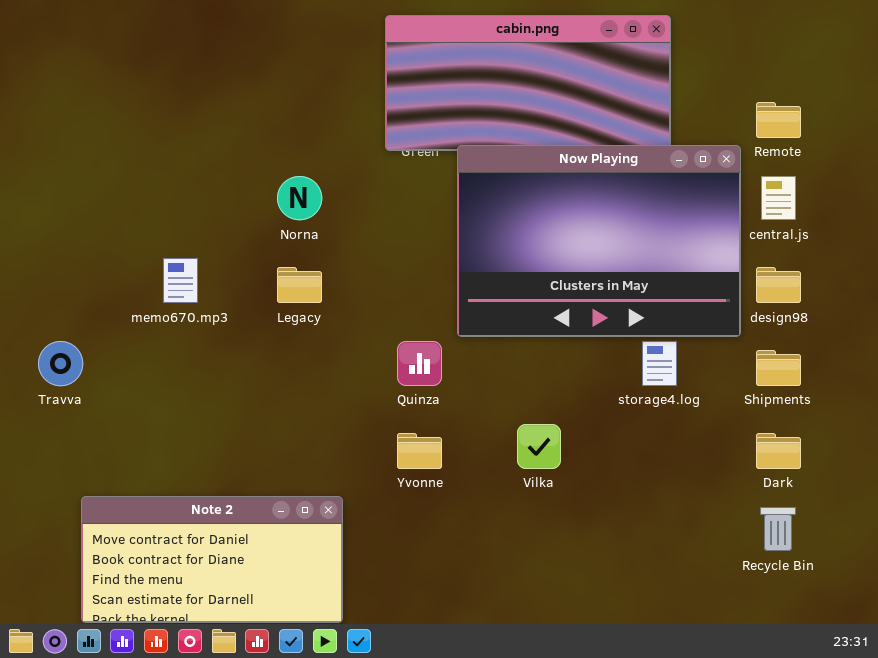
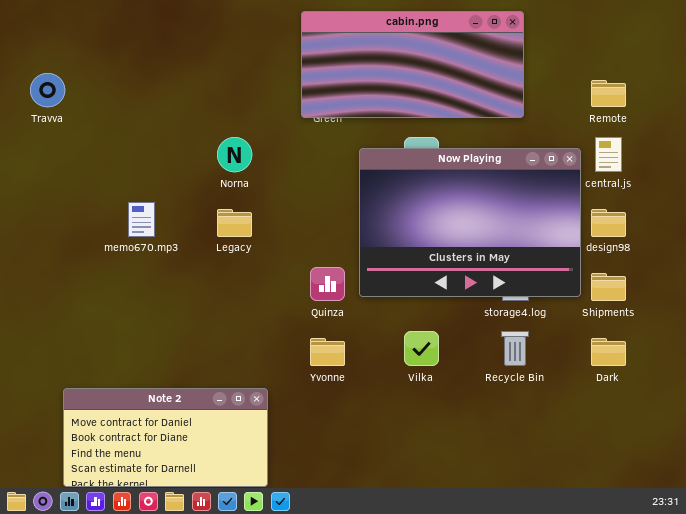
Now Playing: [457,145,741,337] -> [359,148,581,297], moved
Travva: [38,341,83,386] -> [30,73,65,107], moved
Recycle Bin: [760,507,796,551] -> [501,331,529,366], moved

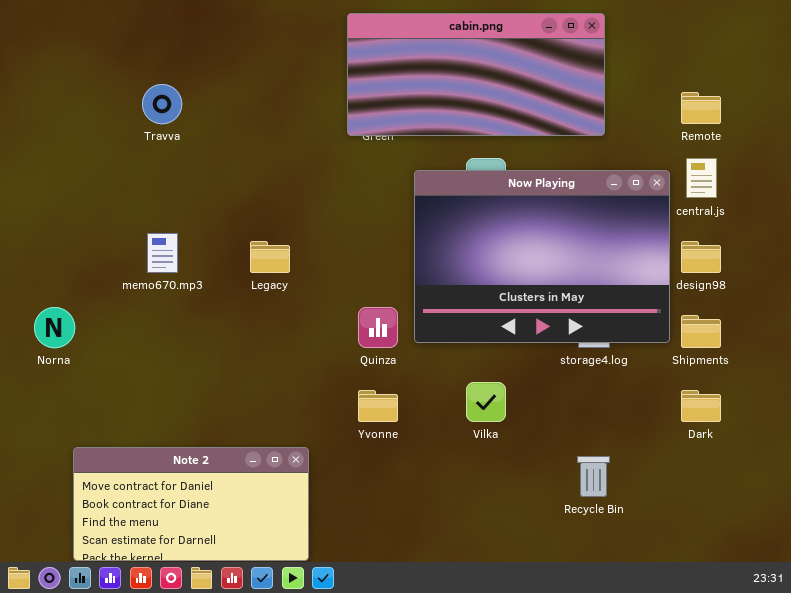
Travva: [30,73,65,107] -> [142,84,182,124], moved
Norna: [217,137,252,172] -> [34,307,75,348], moved
Recycle Bin: [501,331,529,366] -> [577,456,610,497], moved

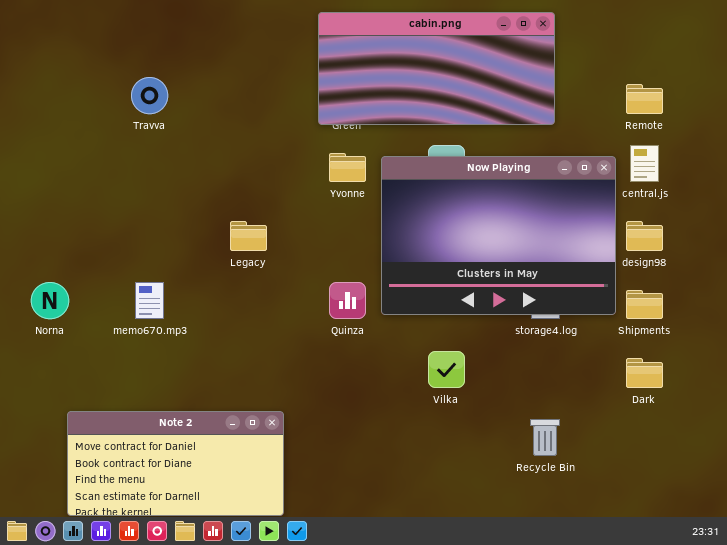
memo670.mp3: [147,233,178,273] -> [135,282,164,319], moved
Yvonne: [358,390,398,422] -> [329,153,366,182], moved

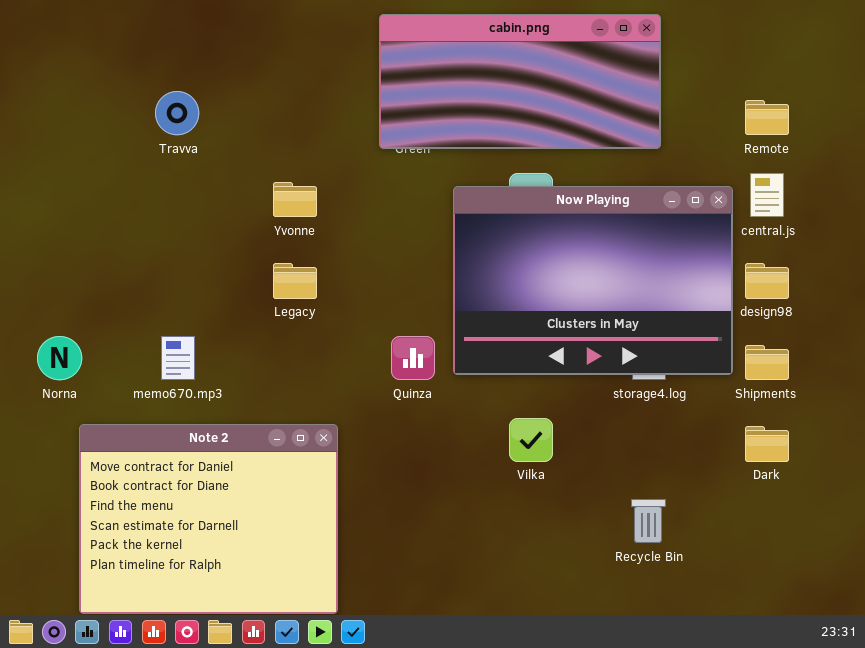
Yvonne: [329,153,366,182] -> [273,182,317,217], moved
Note 2: [67,411,284,516] -> [79,424,338,614], resized

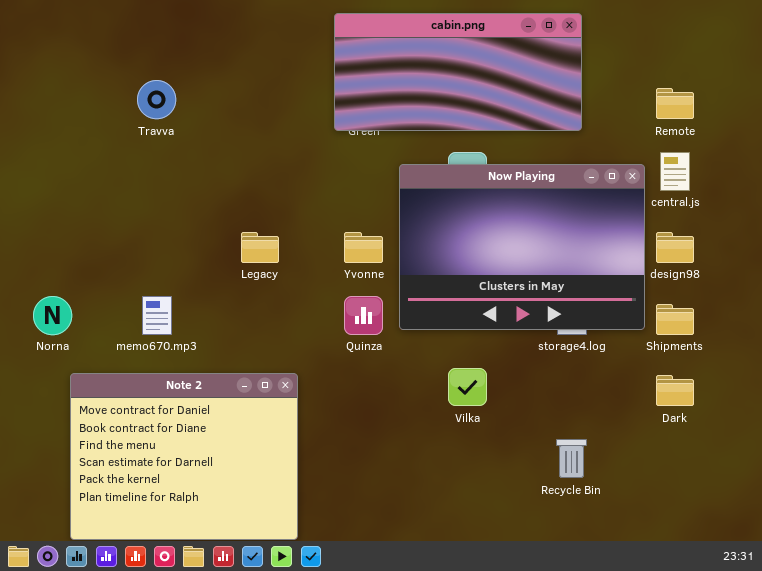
Yvonne: [273,182,317,217] -> [344,232,383,263], moved

